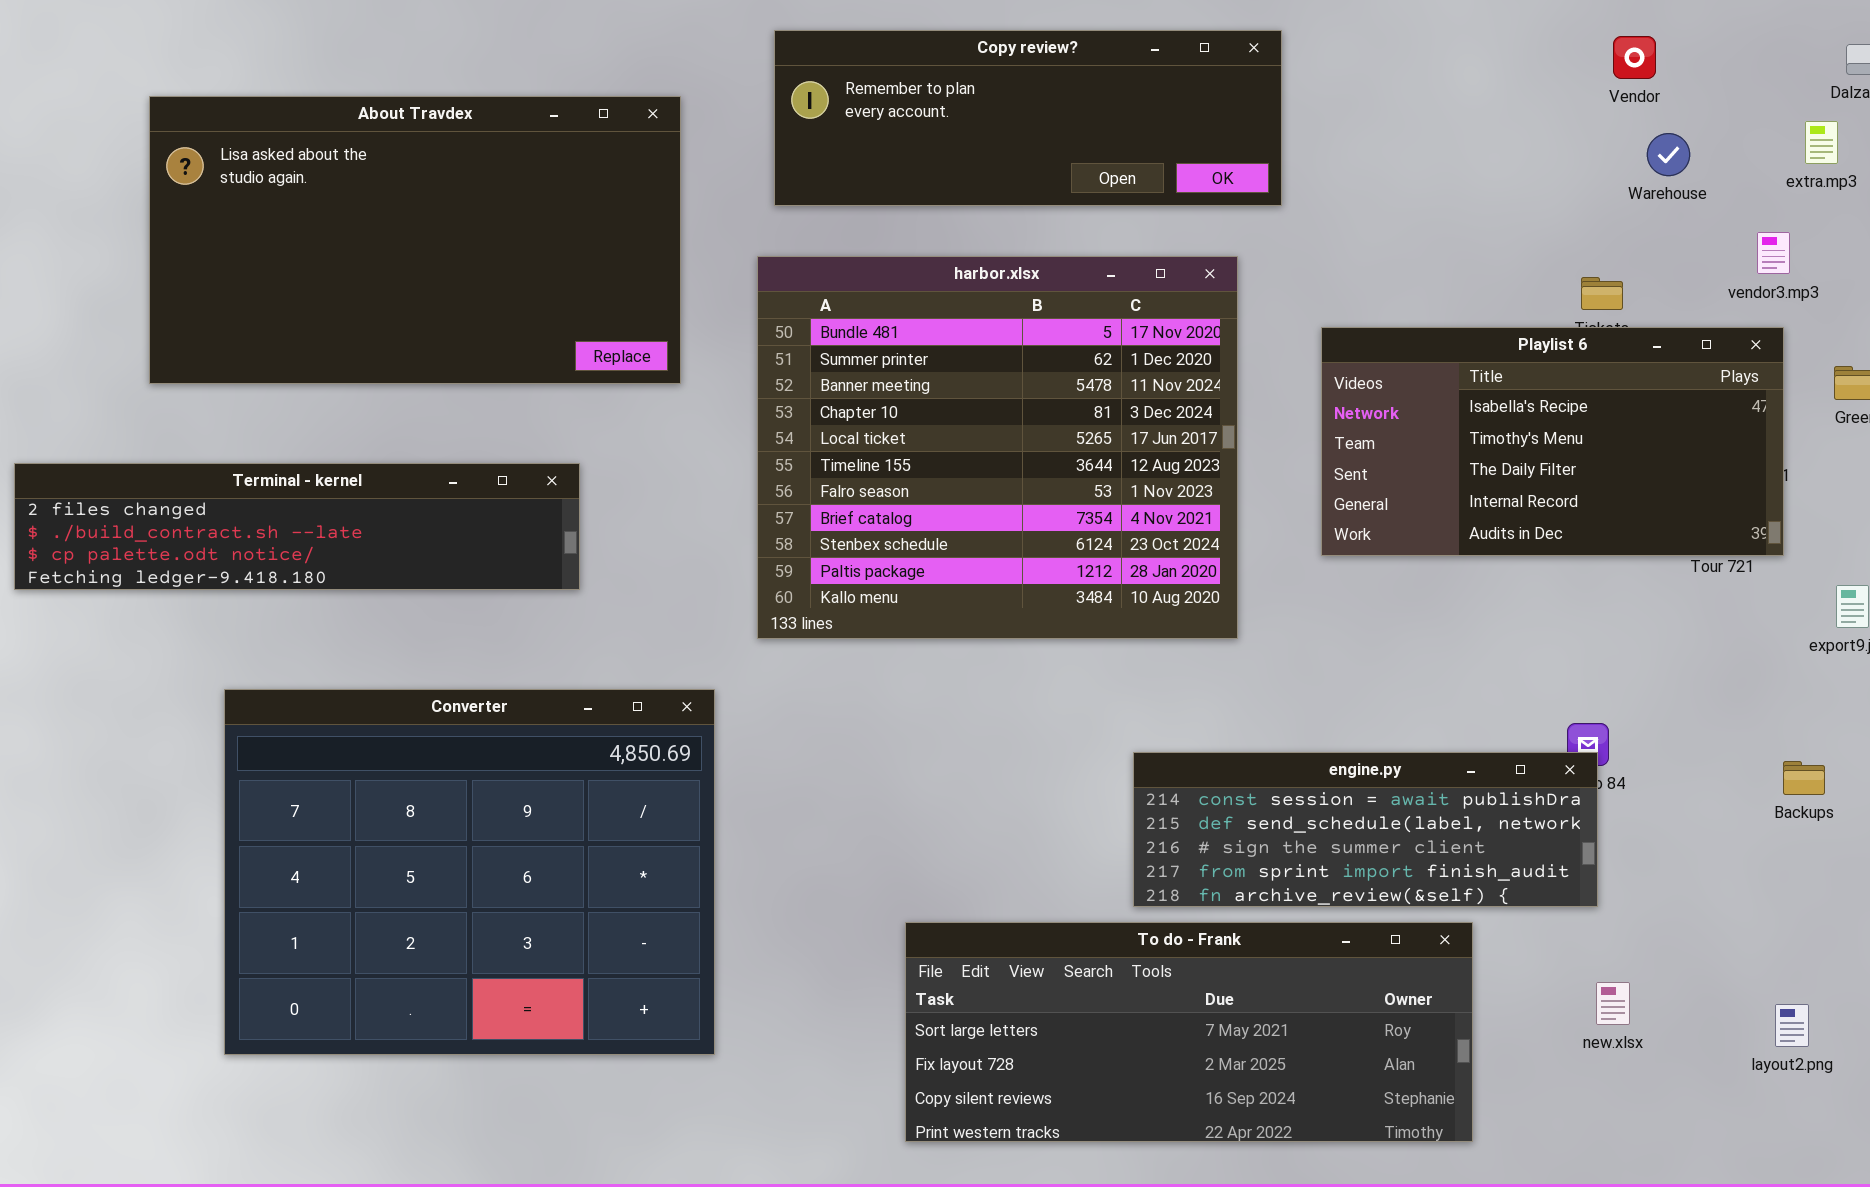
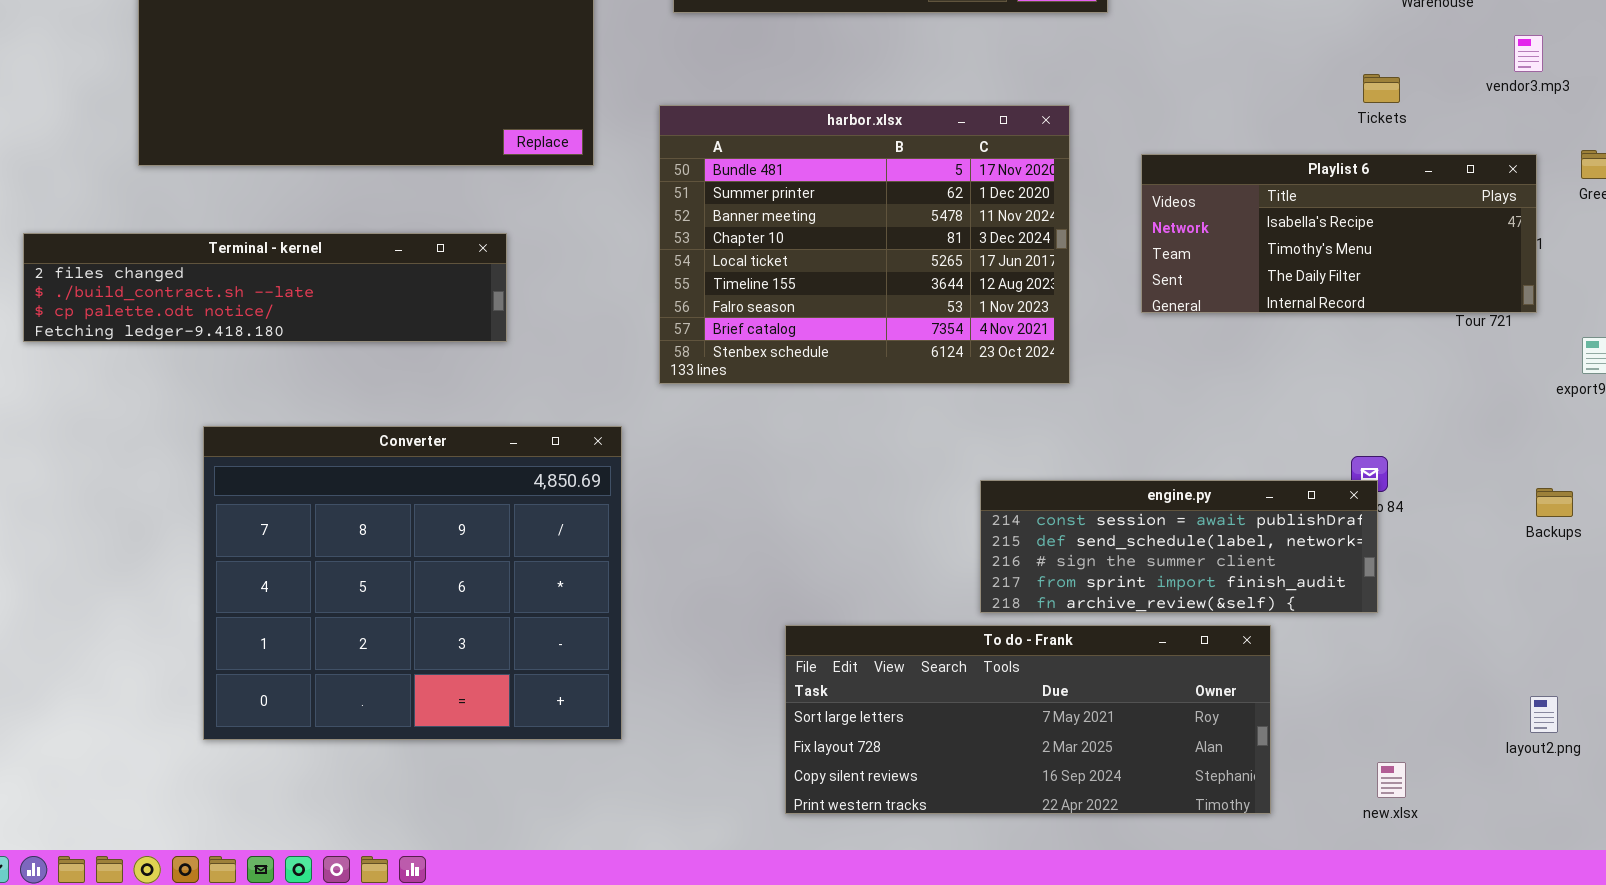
harbor.xlsx: [757,256,1238,639] -> [659,105,1070,384], resized
Playlist 6: [1321,327,1784,556] -> [1141,154,1537,313], resized
new.xlsx: [1596,982,1630,1025] -> [1377,762,1406,798], moved

